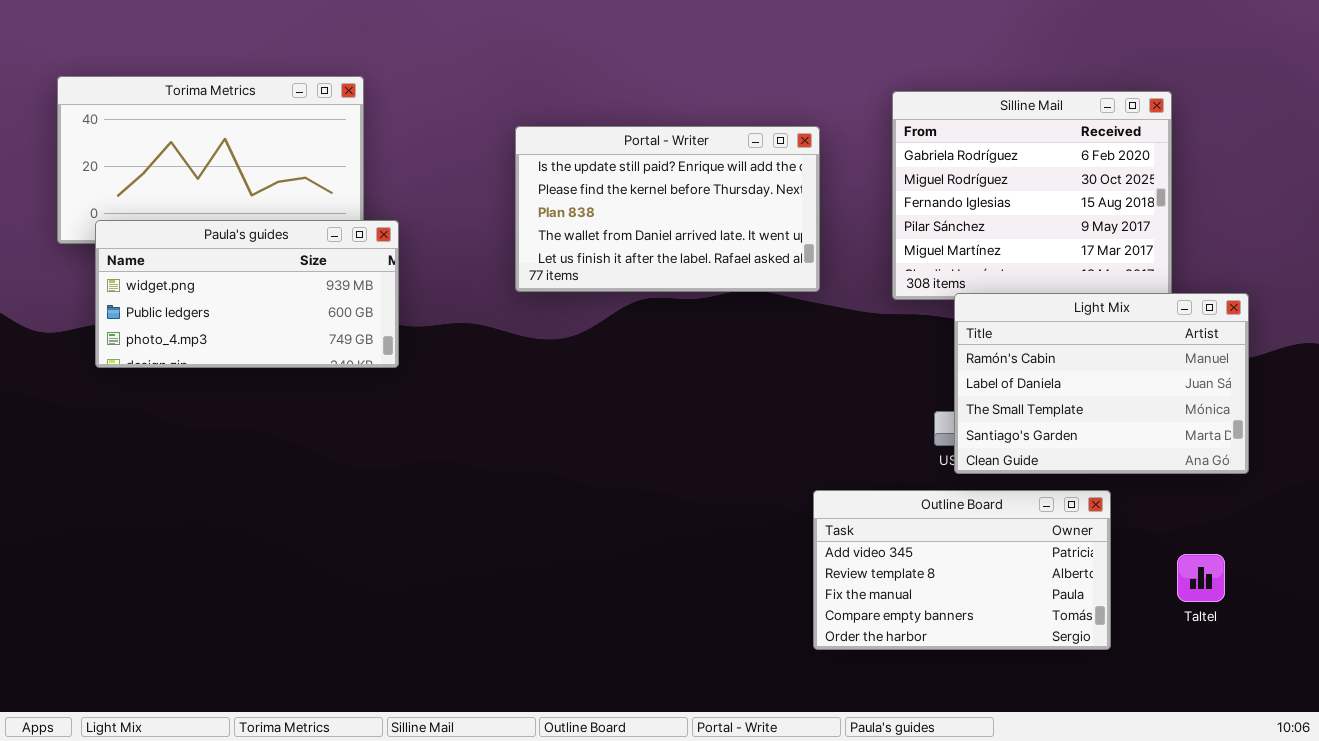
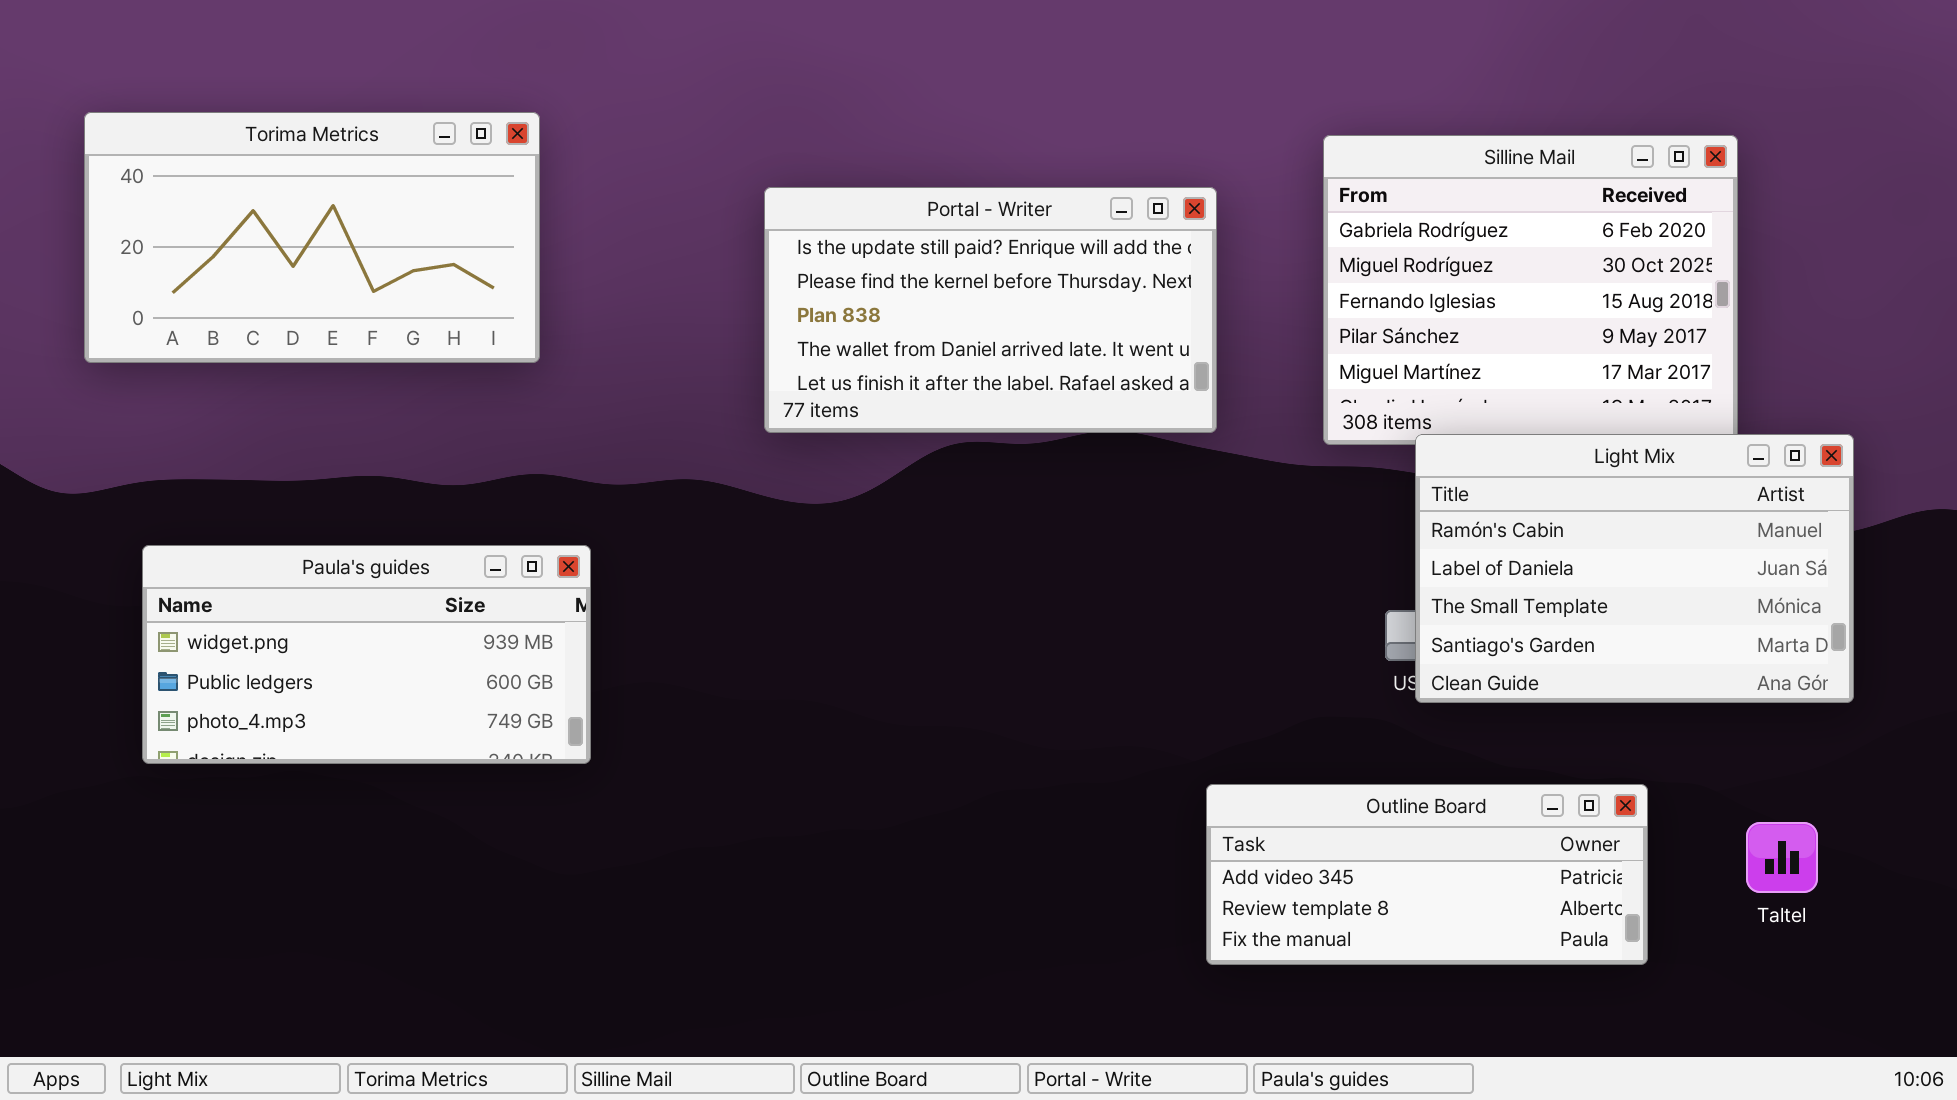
Paula's guides: [95,220,399,368] -> [142,545,591,764], moved
Outline Board: [813,490,1111,650] -> [1206,784,1648,965], resized

